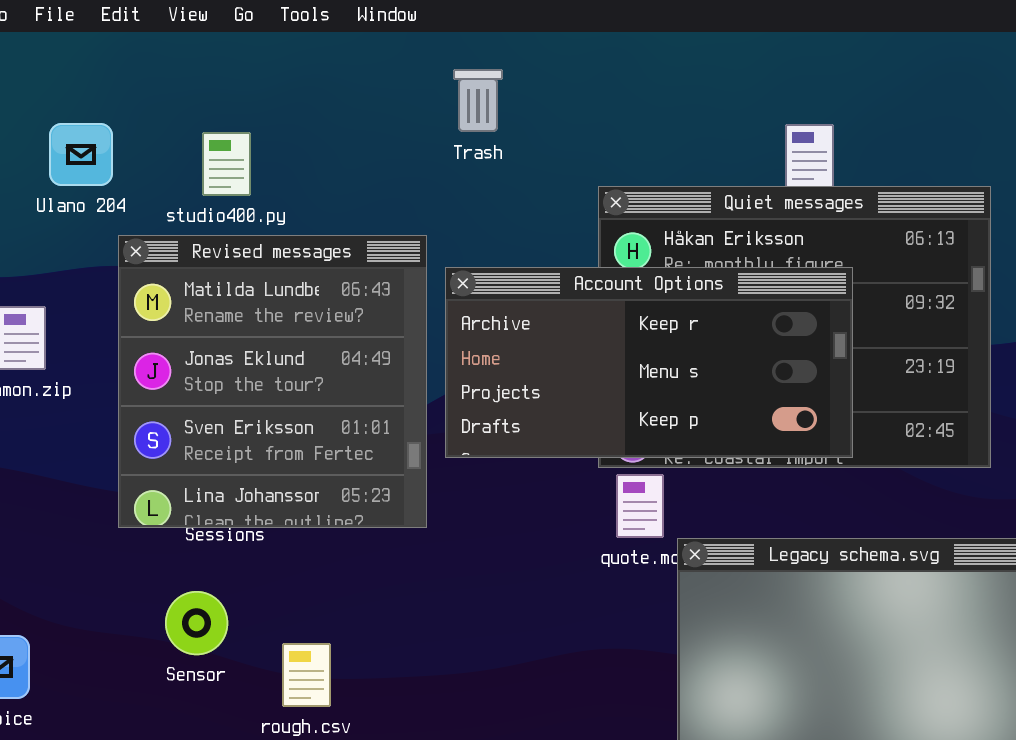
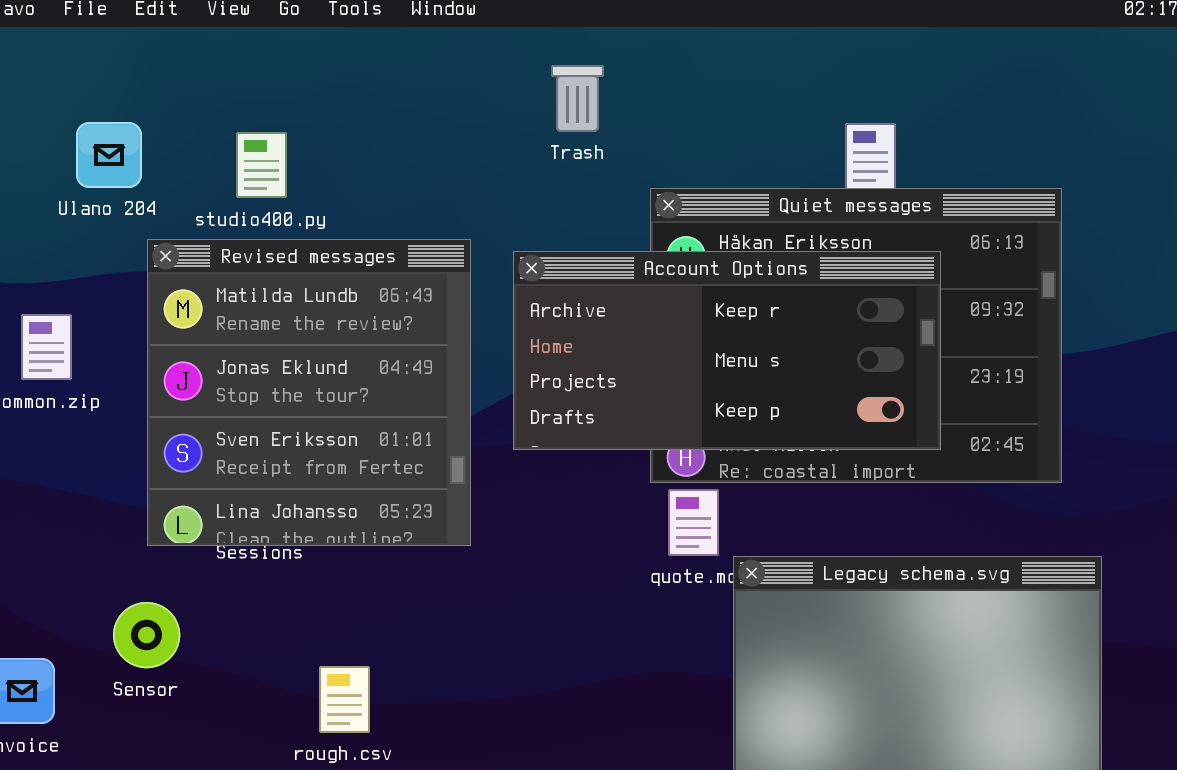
Trash: [453,69,503,132] -> [551,65,604,132], moved
Account Options: [445,267,853,458] -> [513,251,941,450], moved
Sensor: [165,591,228,655] -> [113,602,180,668], moved

